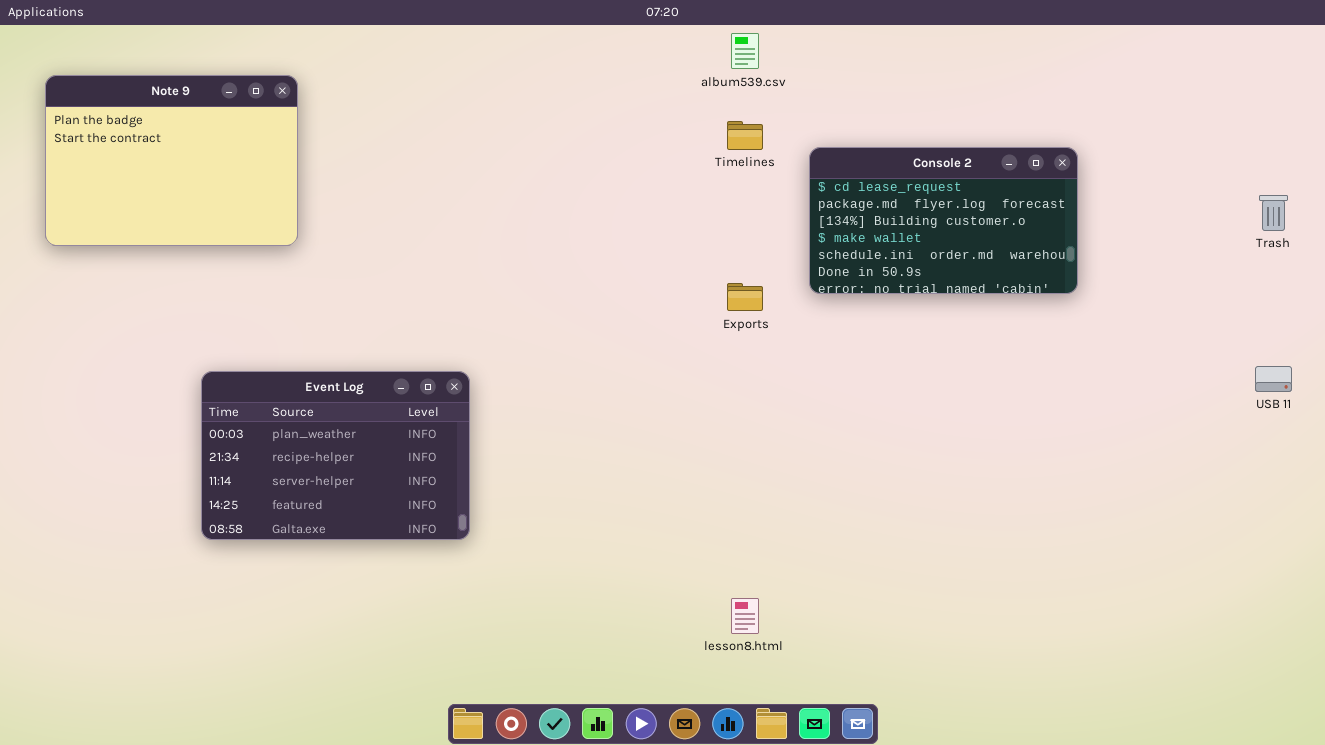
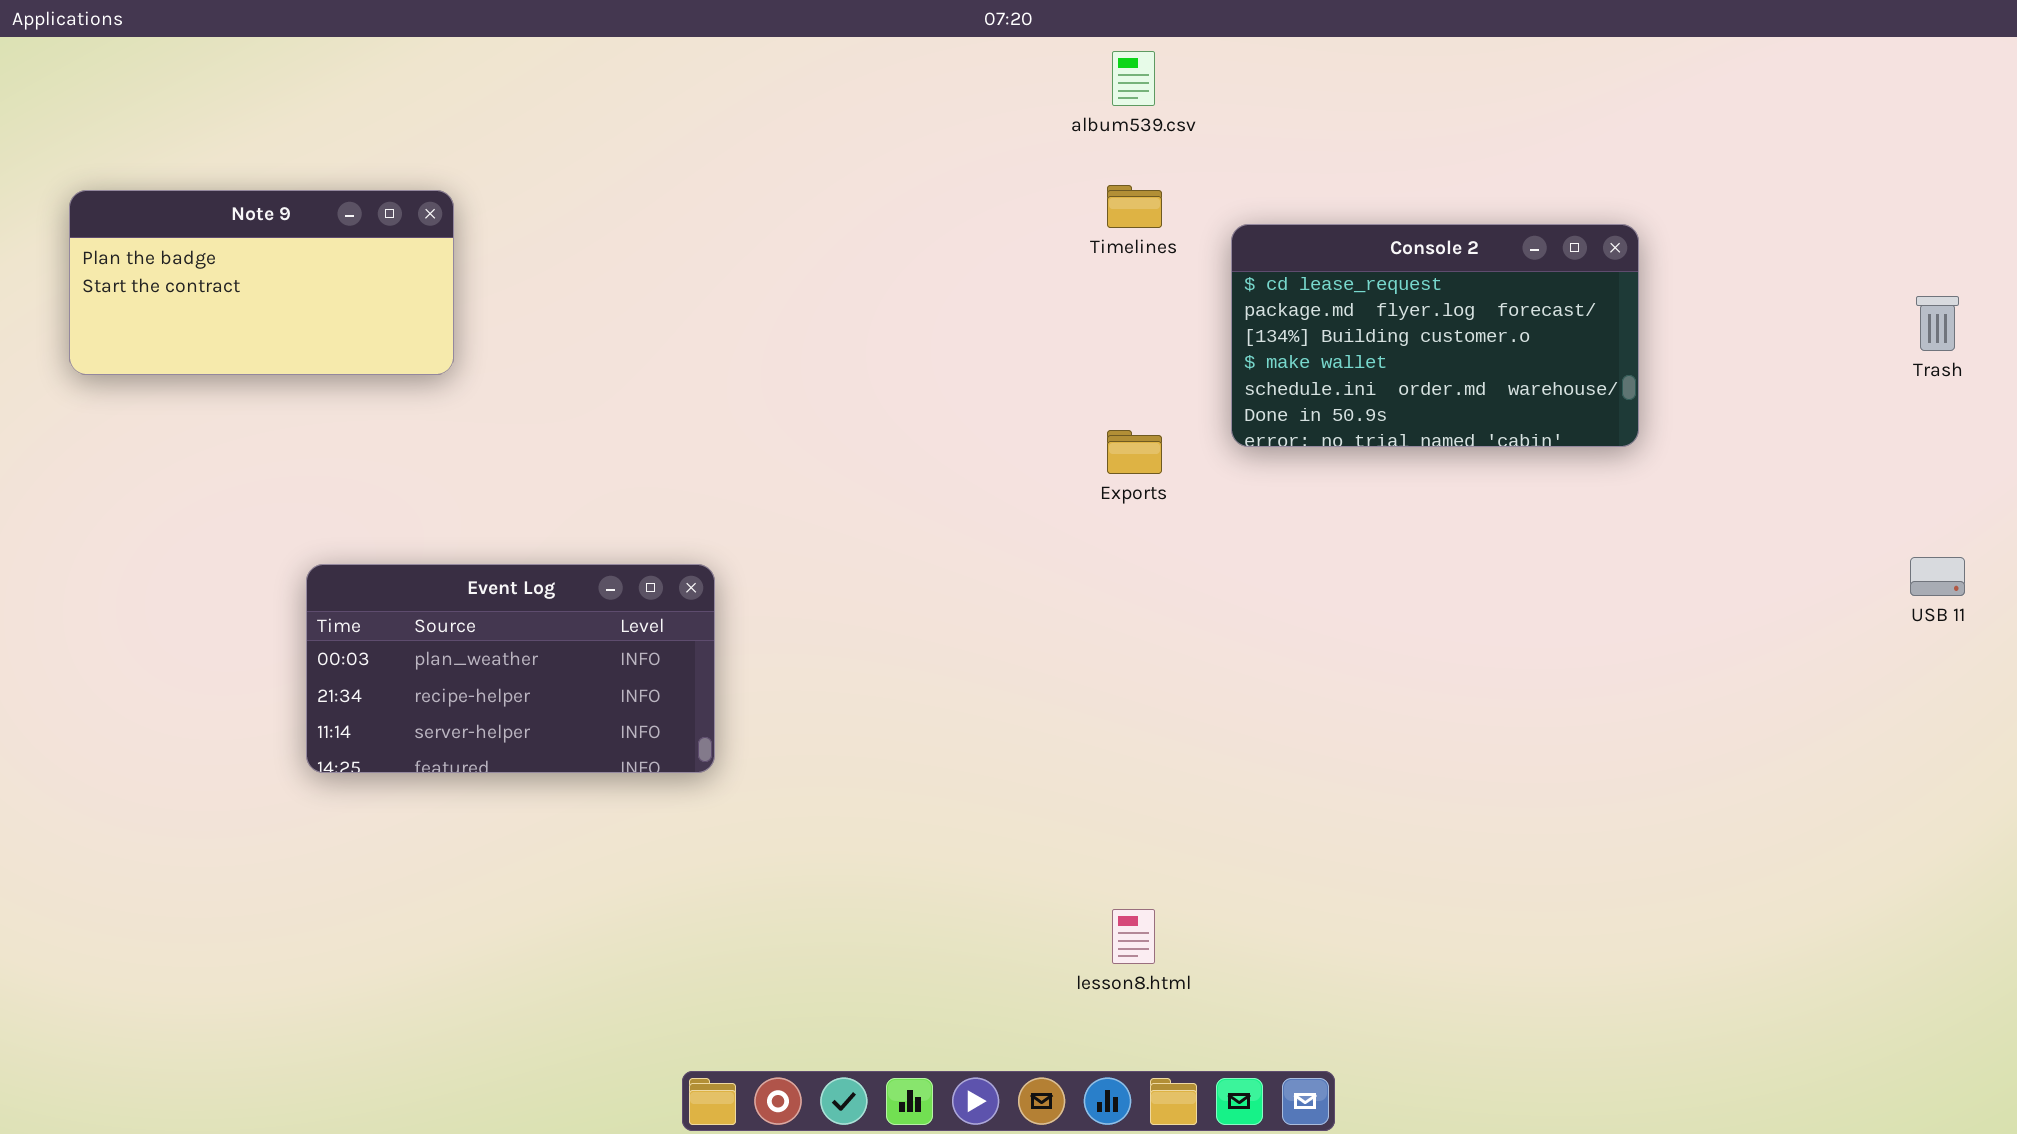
Note 9: [45,75,298,246] -> [69,190,454,375], resized
Event Log: [201,371,470,540] -> [306,564,715,773], resized

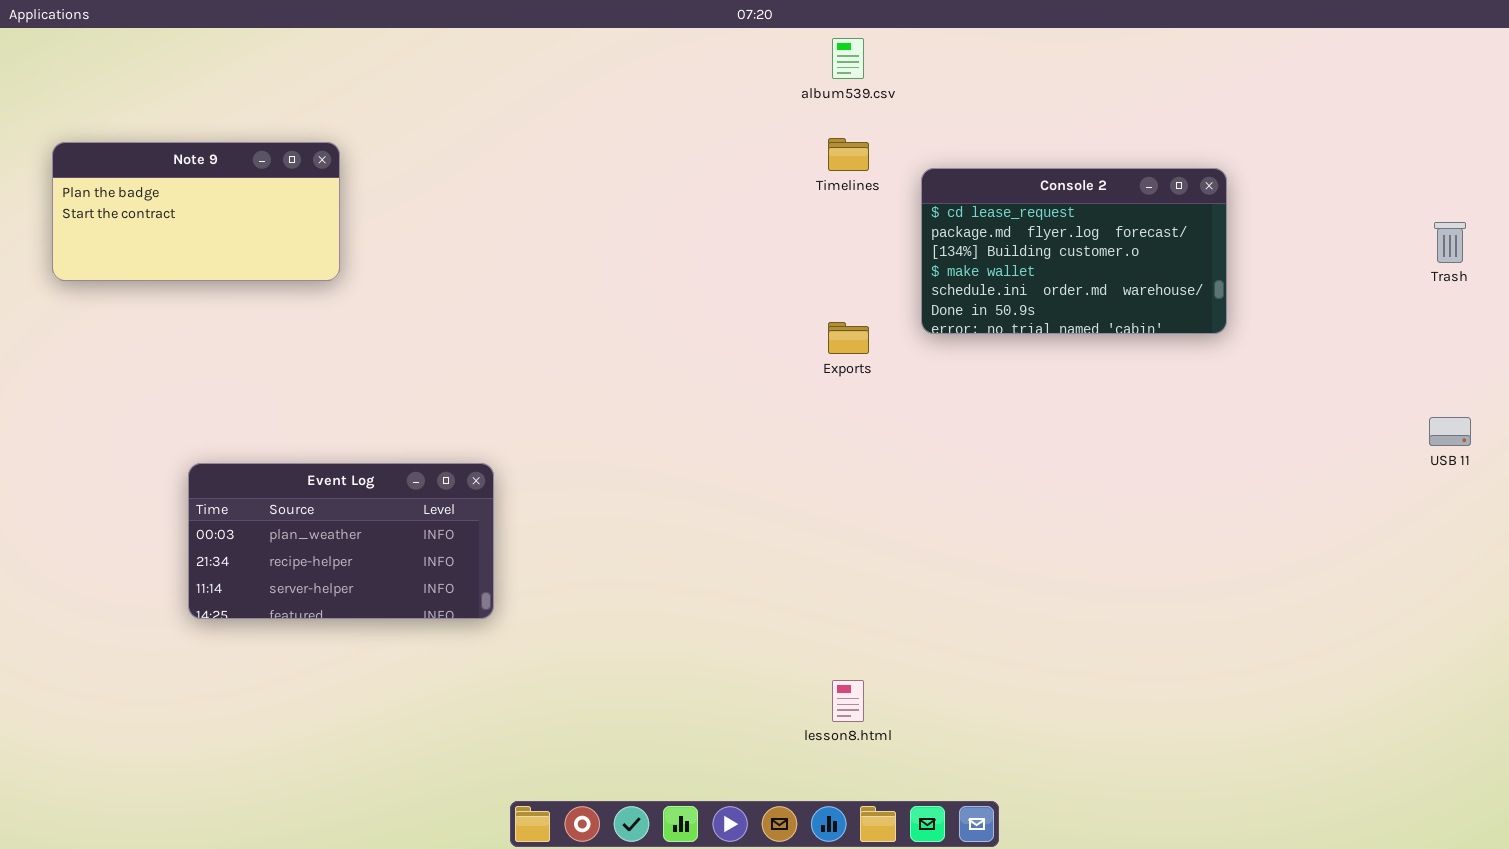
Event Log: [306,564,715,773] -> [188,463,494,619], moved

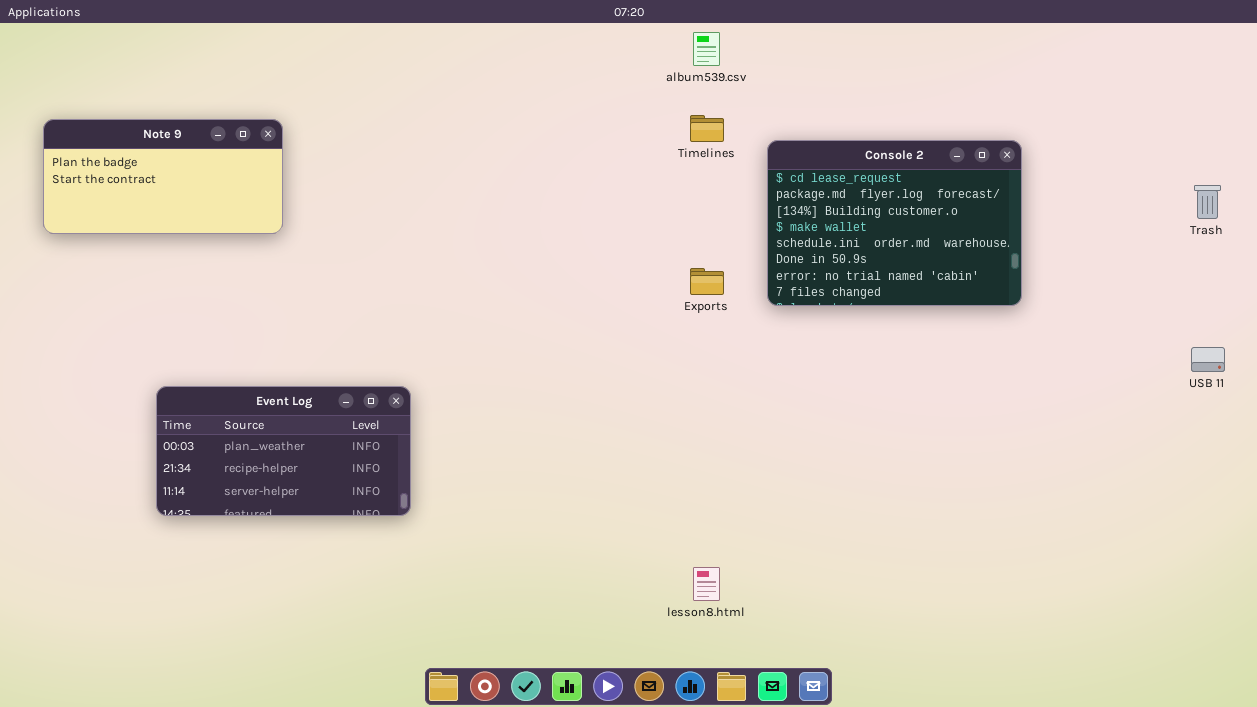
Console 2: [921,168,1227,334] -> [767,140,1022,306], resized

